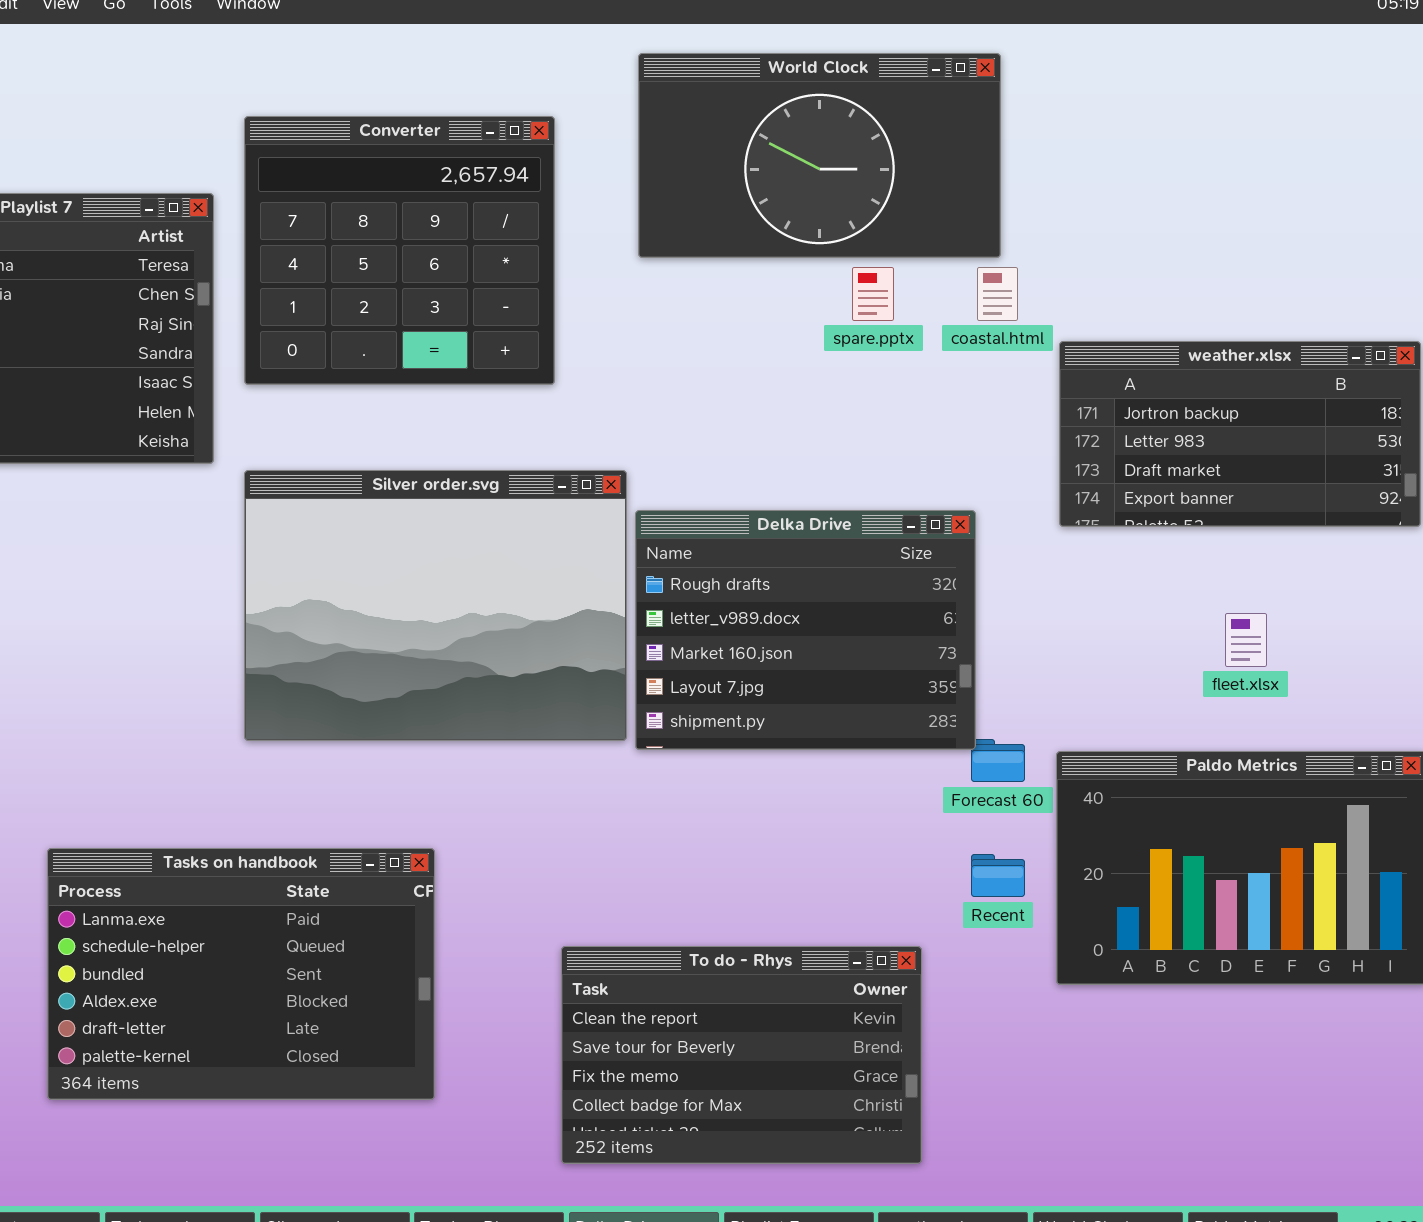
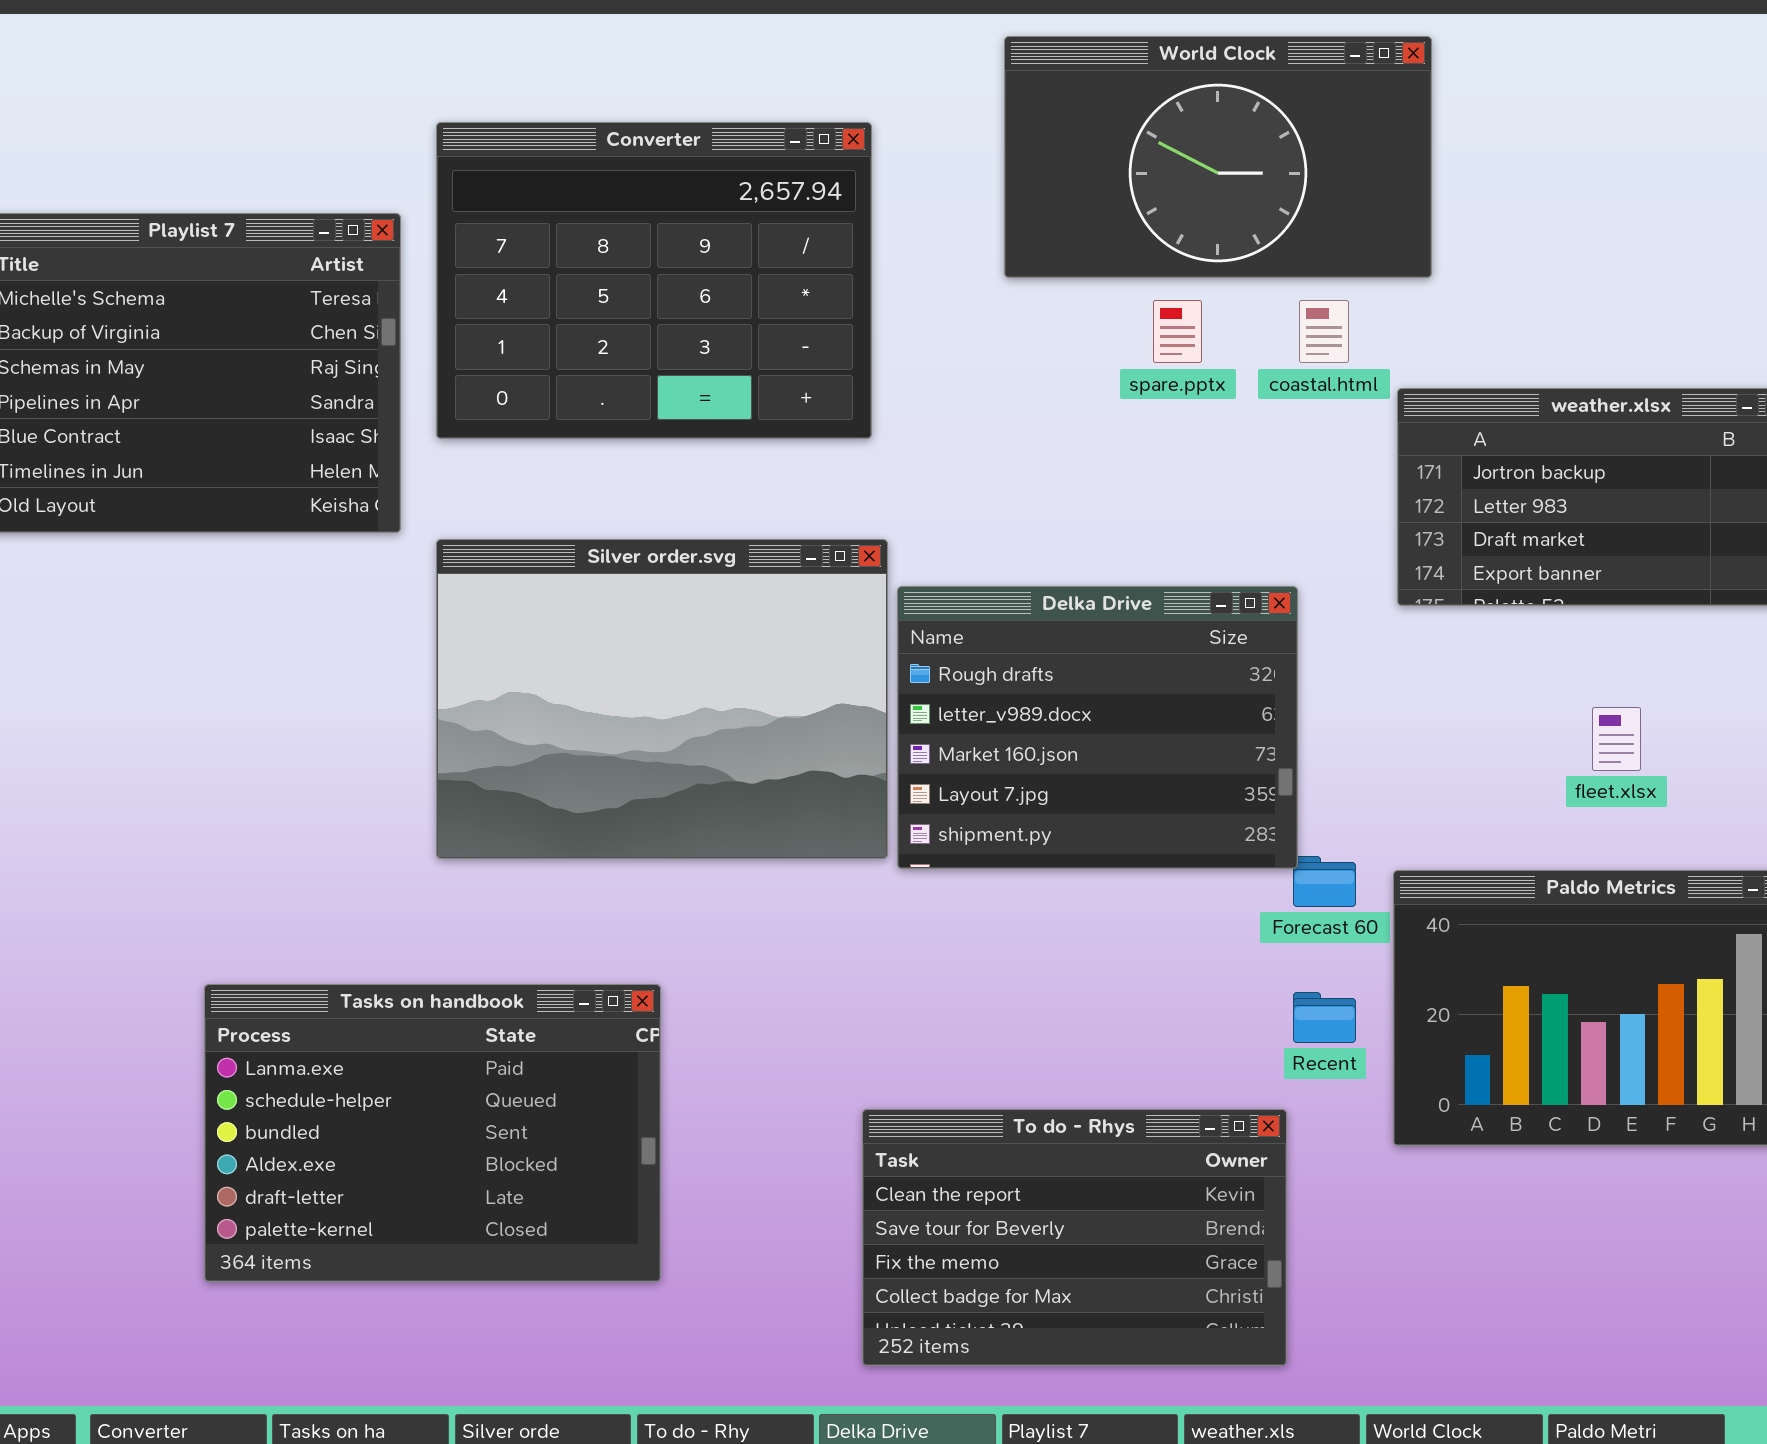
World Clock: [638,53,1001,258] -> [1004,36,1432,278], moved
Converter: [244,116,555,385] -> [436,122,872,439], resized
To do - Rhys: [561,946,922,1164] -> [862,1109,1287,1366], moved

